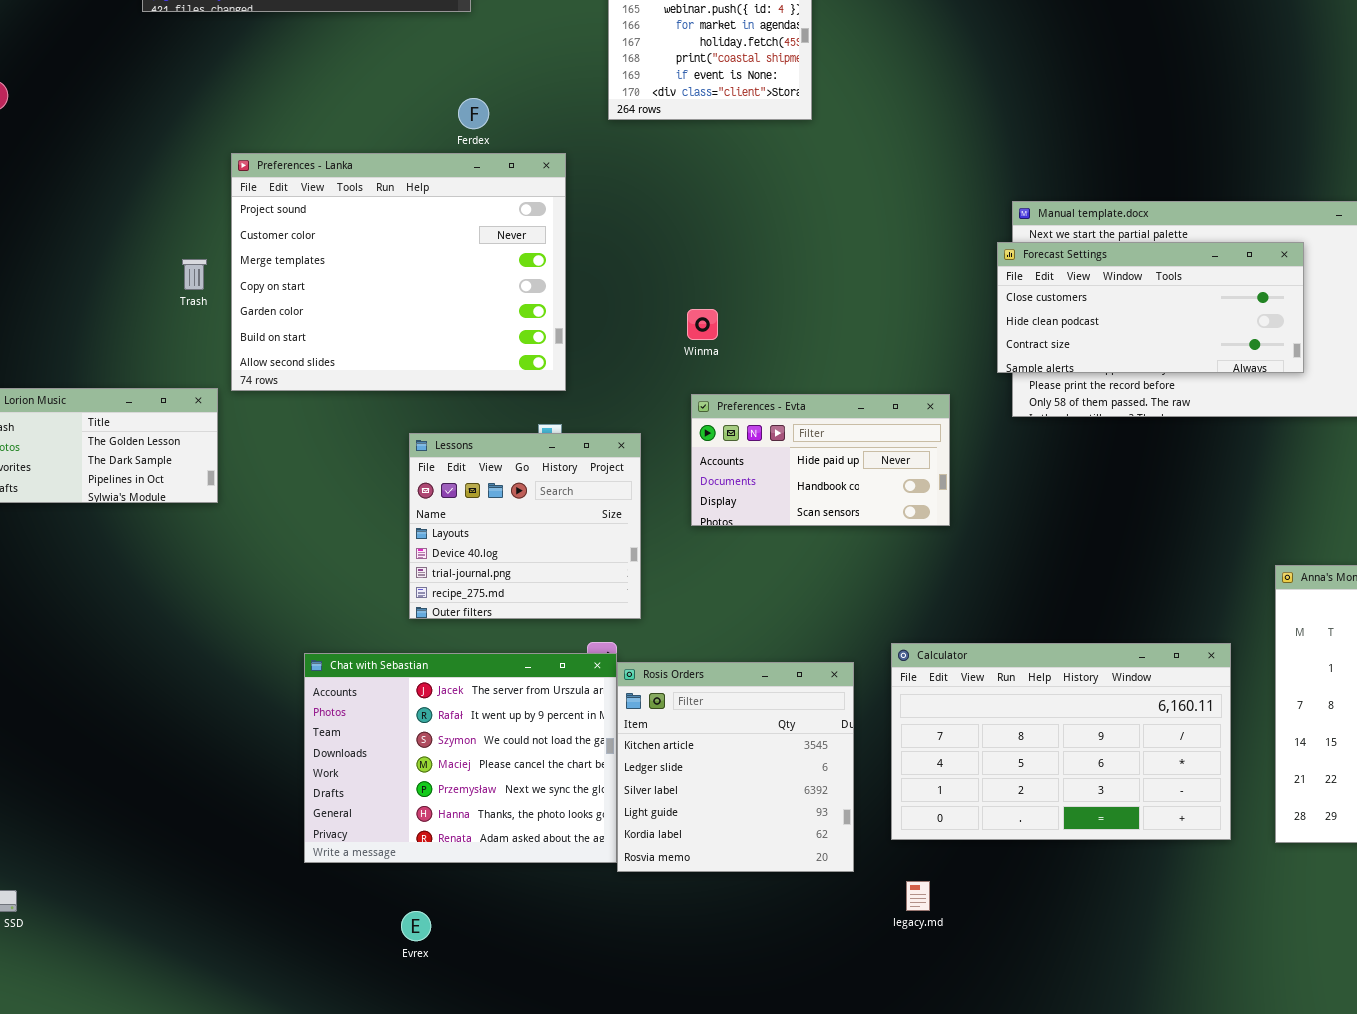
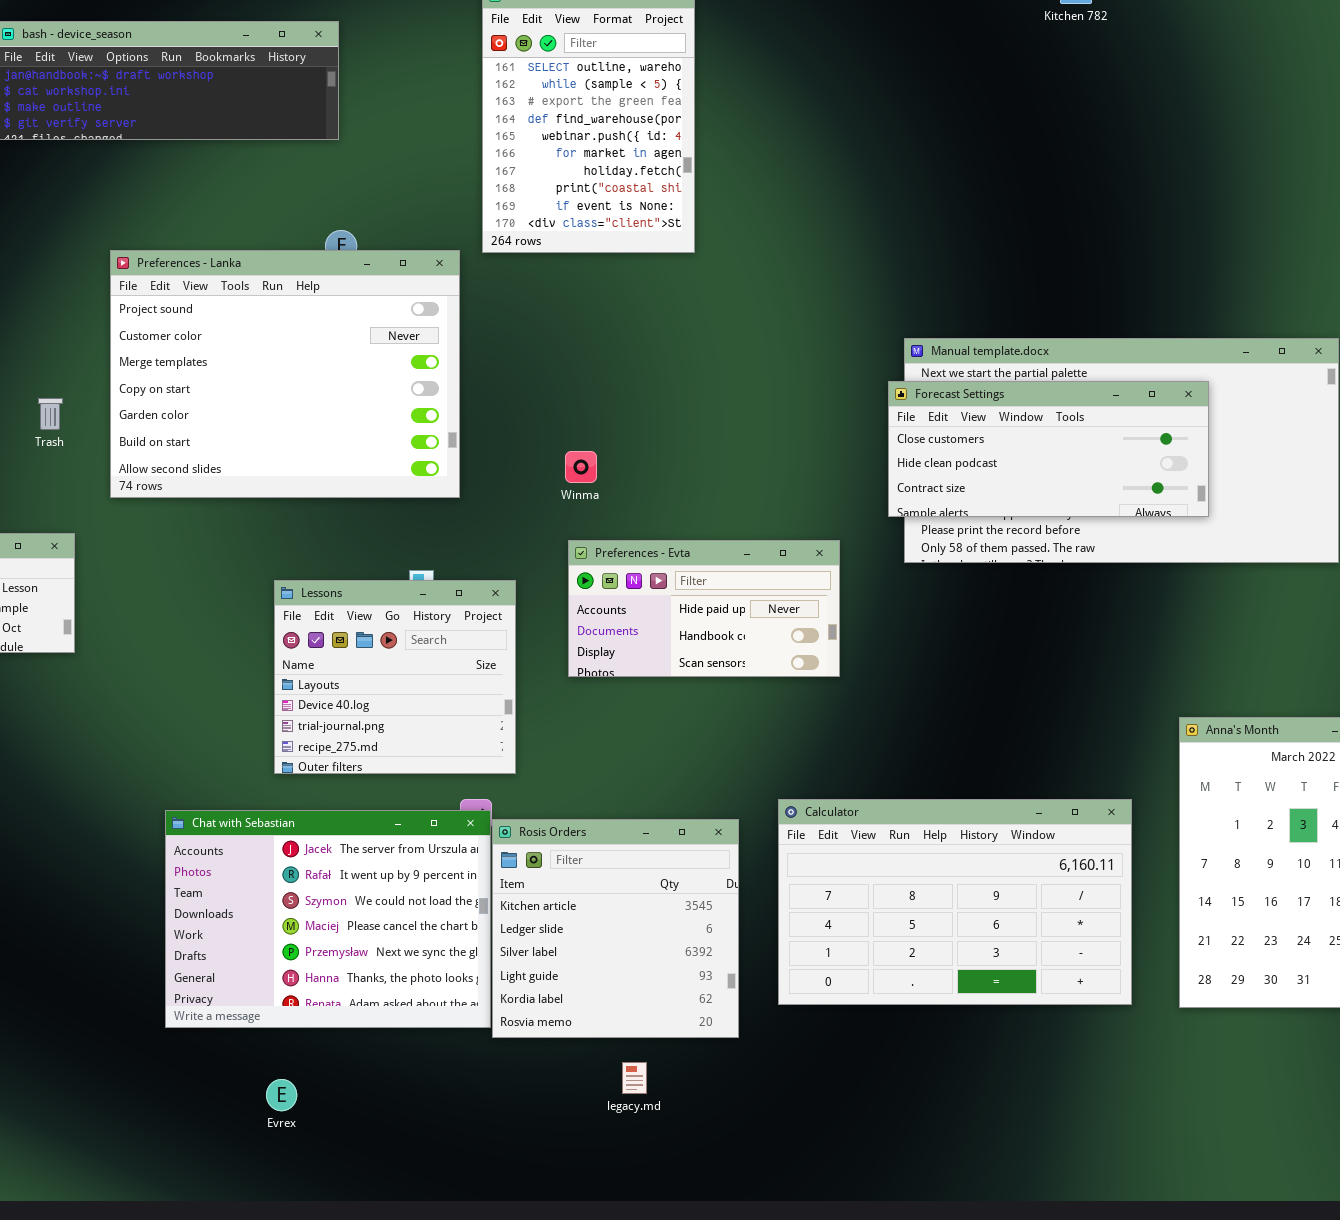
Preferences - Lanka: [231,153,566,391] -> [110,250,460,498], moved
legacy.md: [906,881,930,911] -> [622,1062,647,1094], moved

